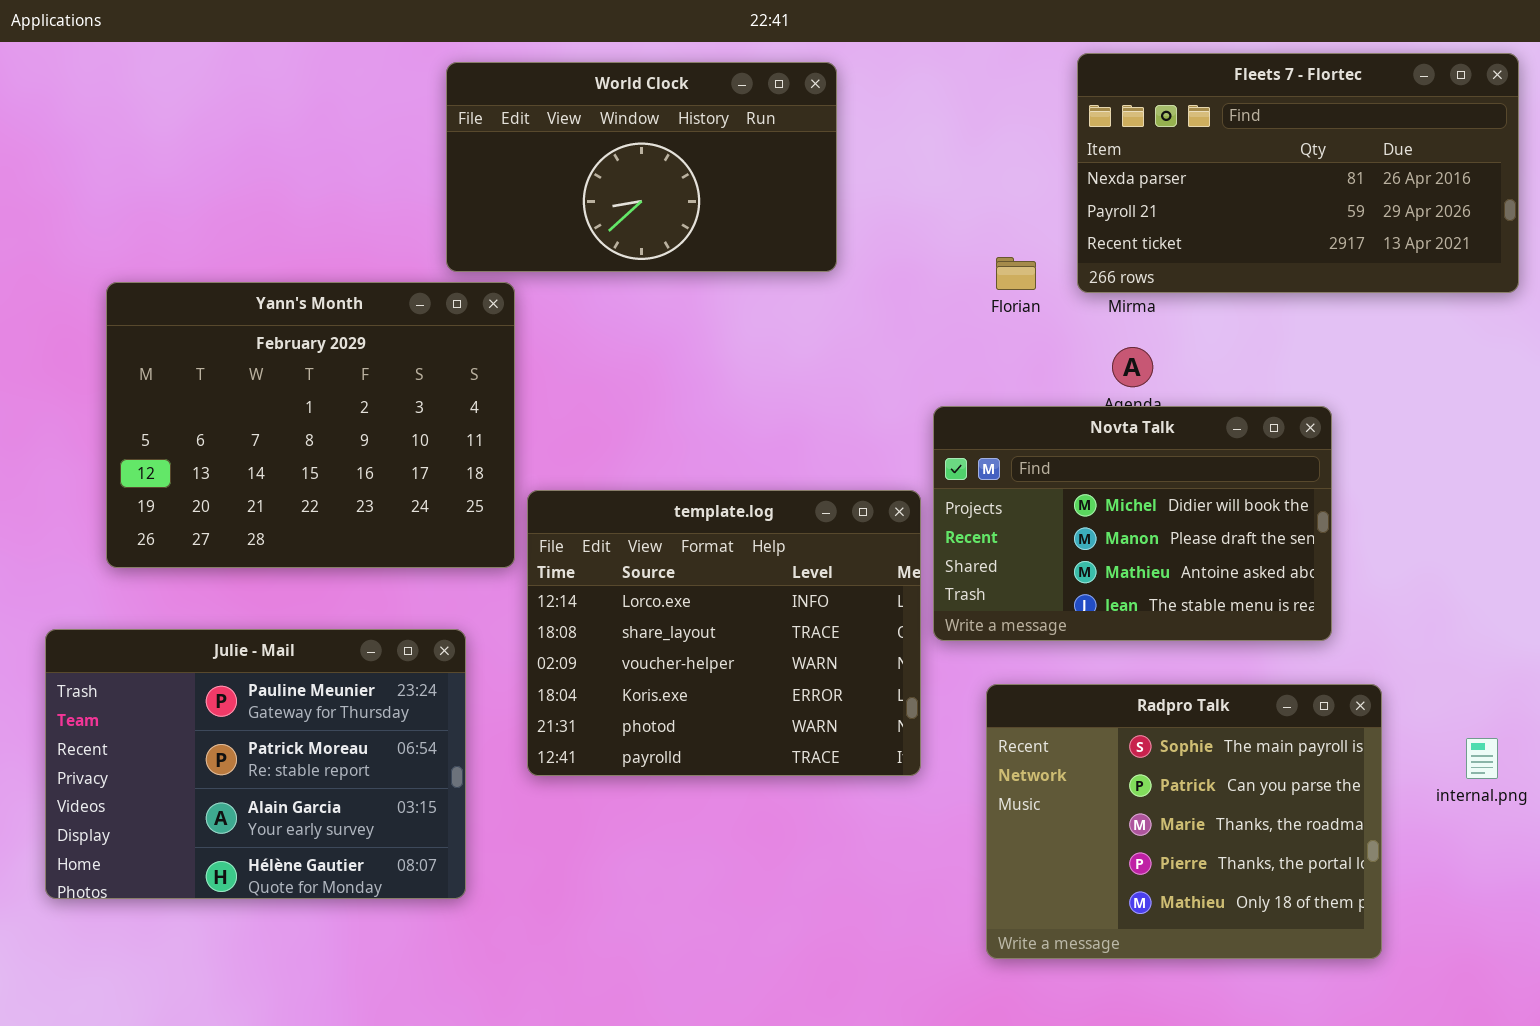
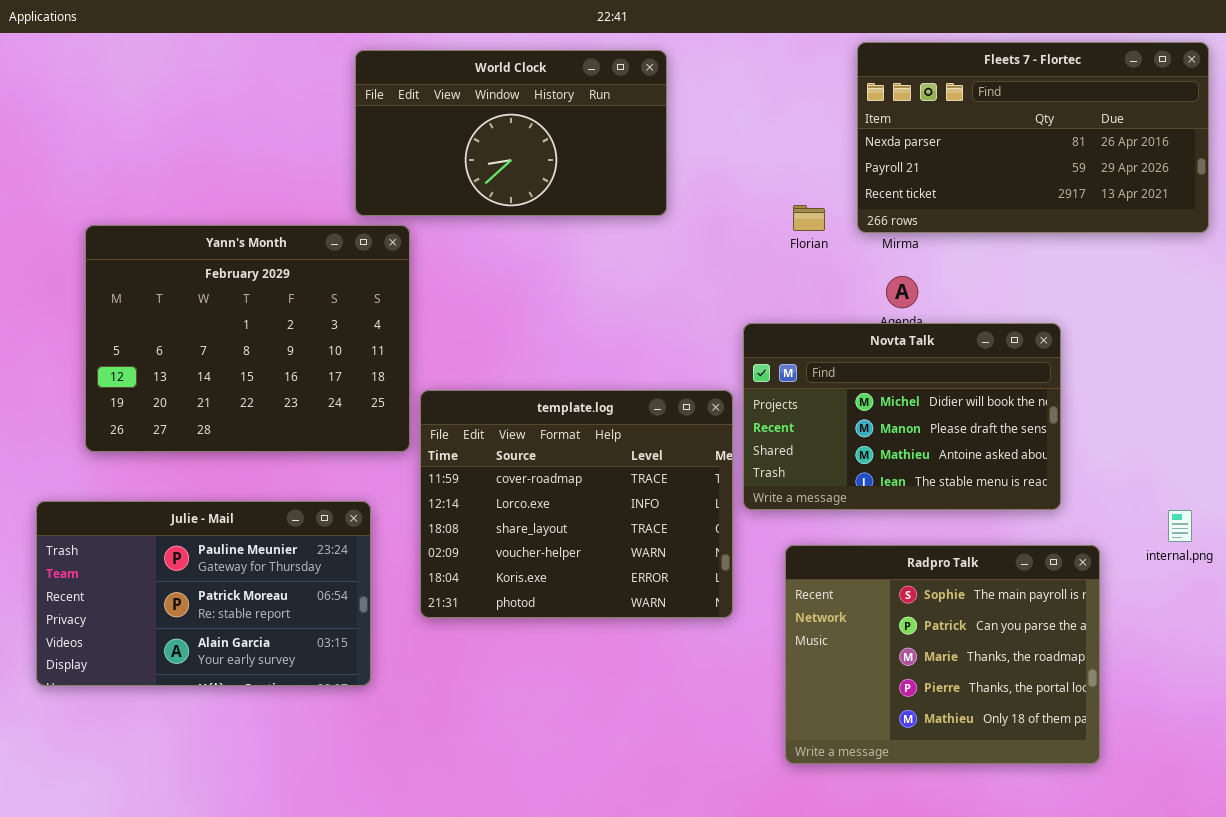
template.log: [527,490,921,776] -> [420,390,733,618], scrolled up 1 row
Julie - Mail: [45,629,466,899] -> [36,501,371,686], resized
internal.png: [1466,738,1498,779] -> [1168,510,1192,542], moved

